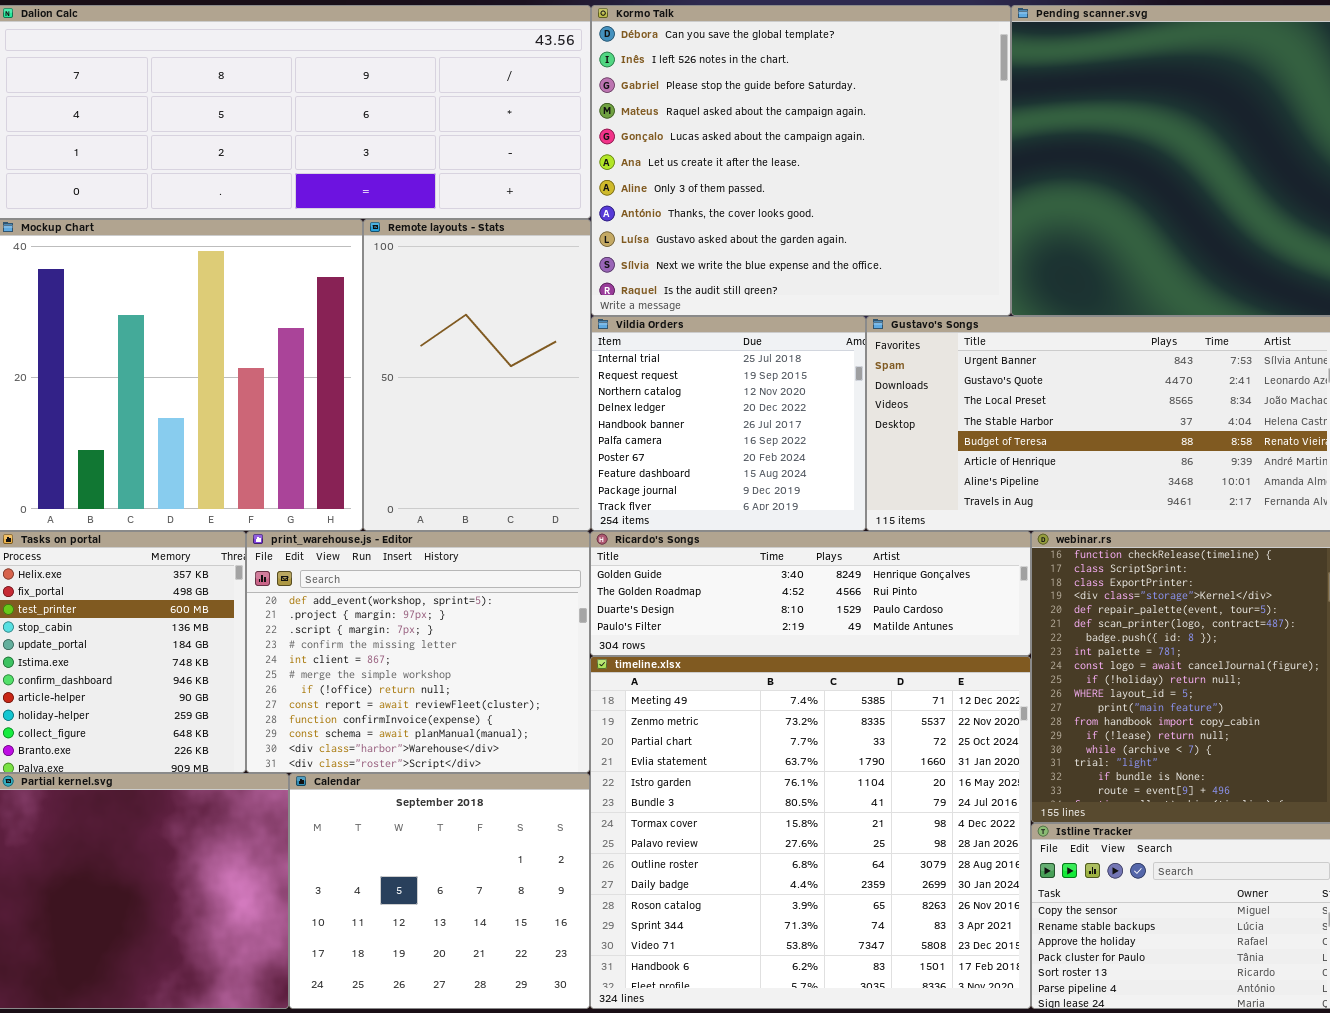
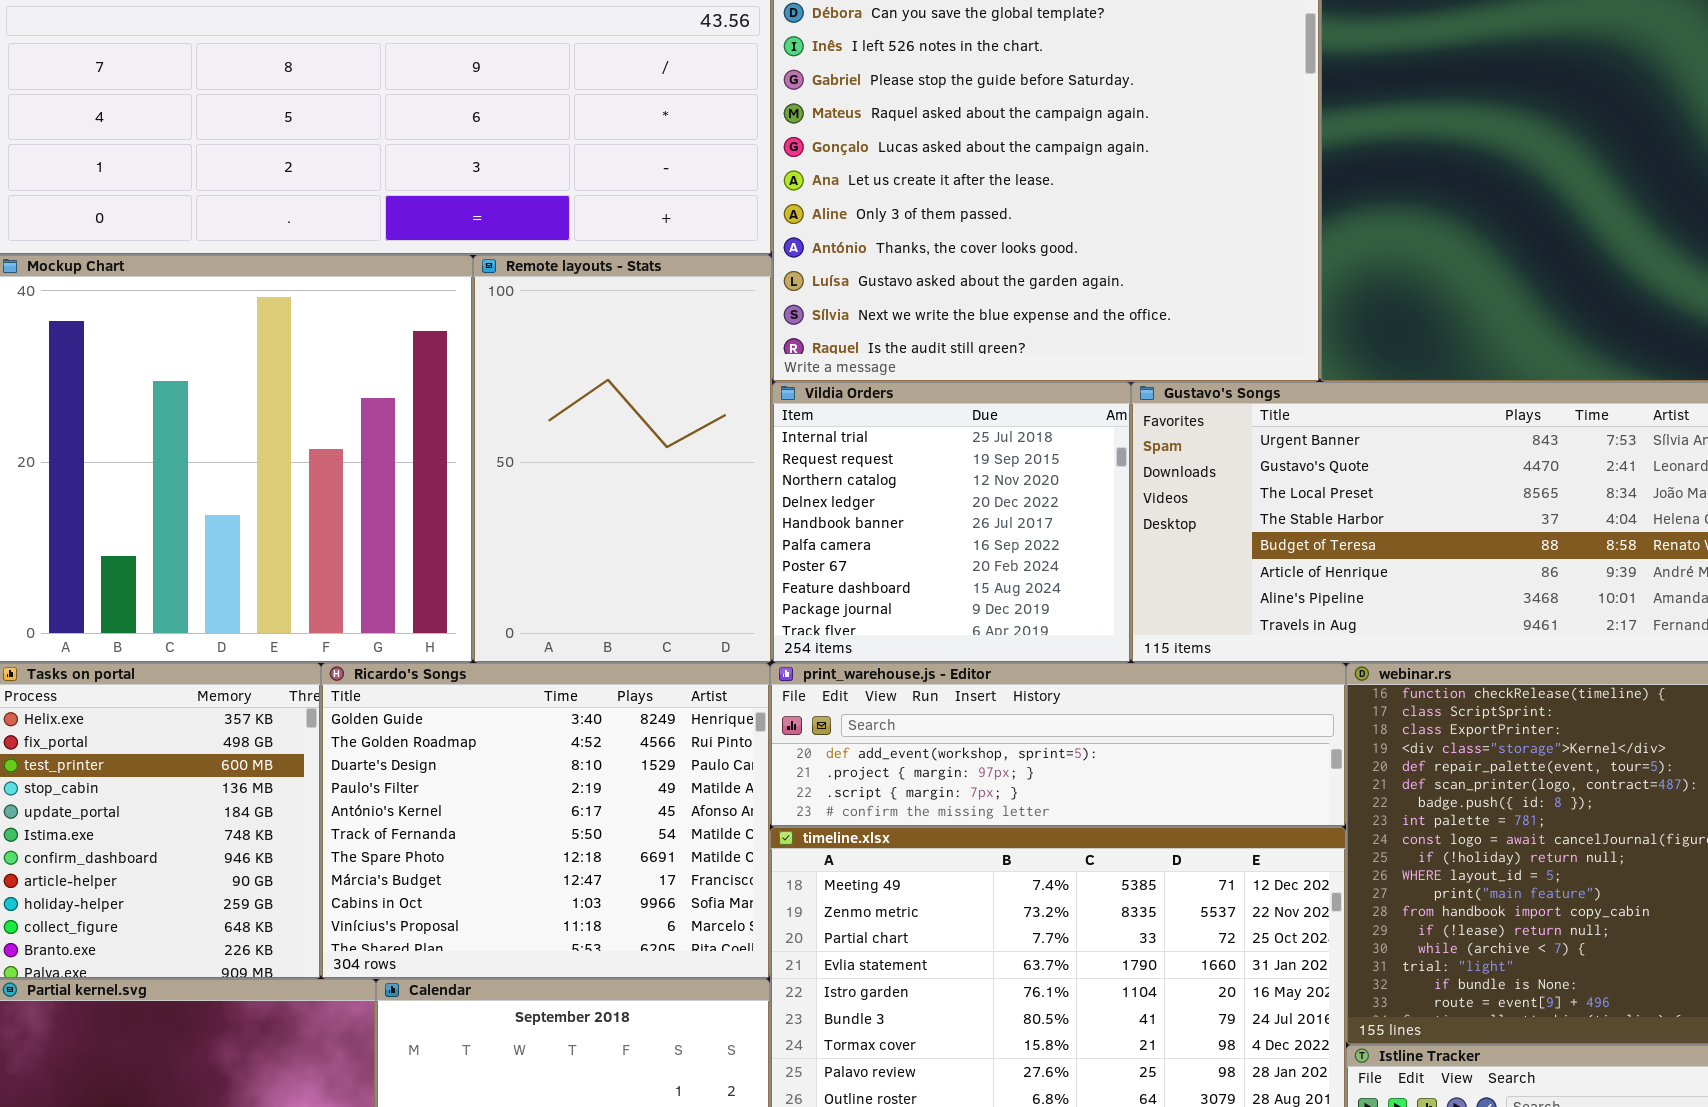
print_warehouse.js - Editor: [246,531,590,773] -> [770,663,1346,827], moved, resized
Ricardo's Songs: [590,531,1031,656] -> [321,663,770,979], moved, resized

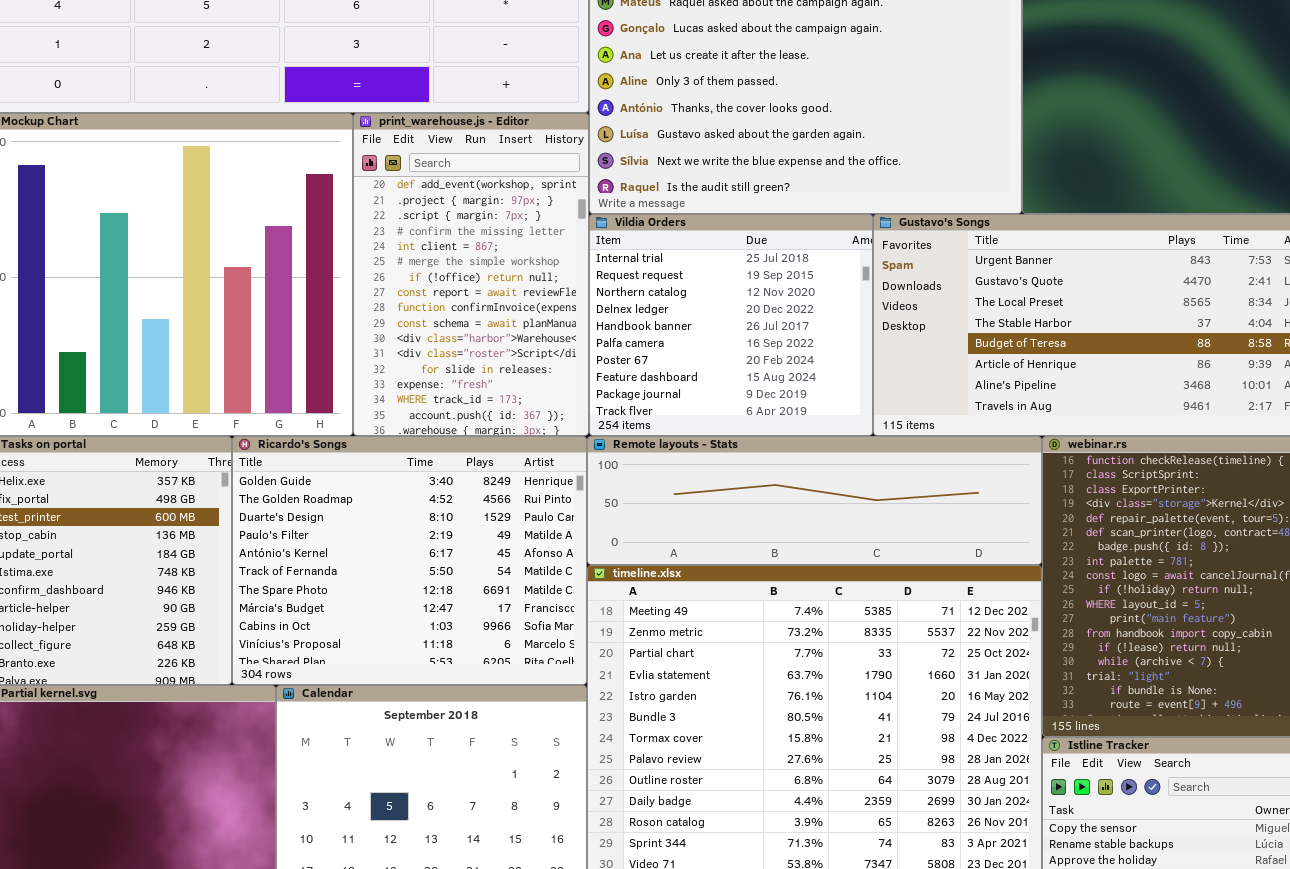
Remote layouts - Stats: [473,255,772,663] -> [587,436,1042,565], moved, resized
print_warehouse.js - Editor: [770,663,1346,827] -> [353,113,589,436], moved, resized

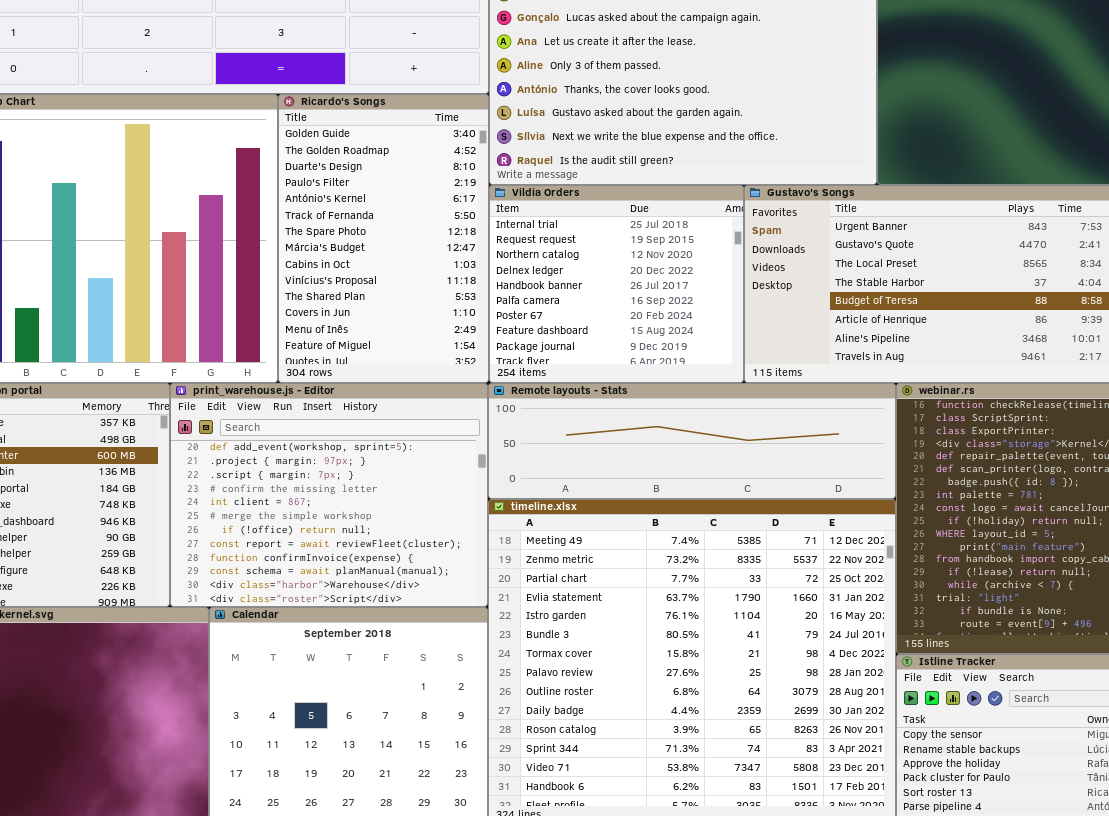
print_warehouse.js - Editor: [353,113,589,436] -> [170,383,488,607], moved, resized
Ricardo's Songs: [232,436,587,685] -> [278,94,489,383], moved, resized

